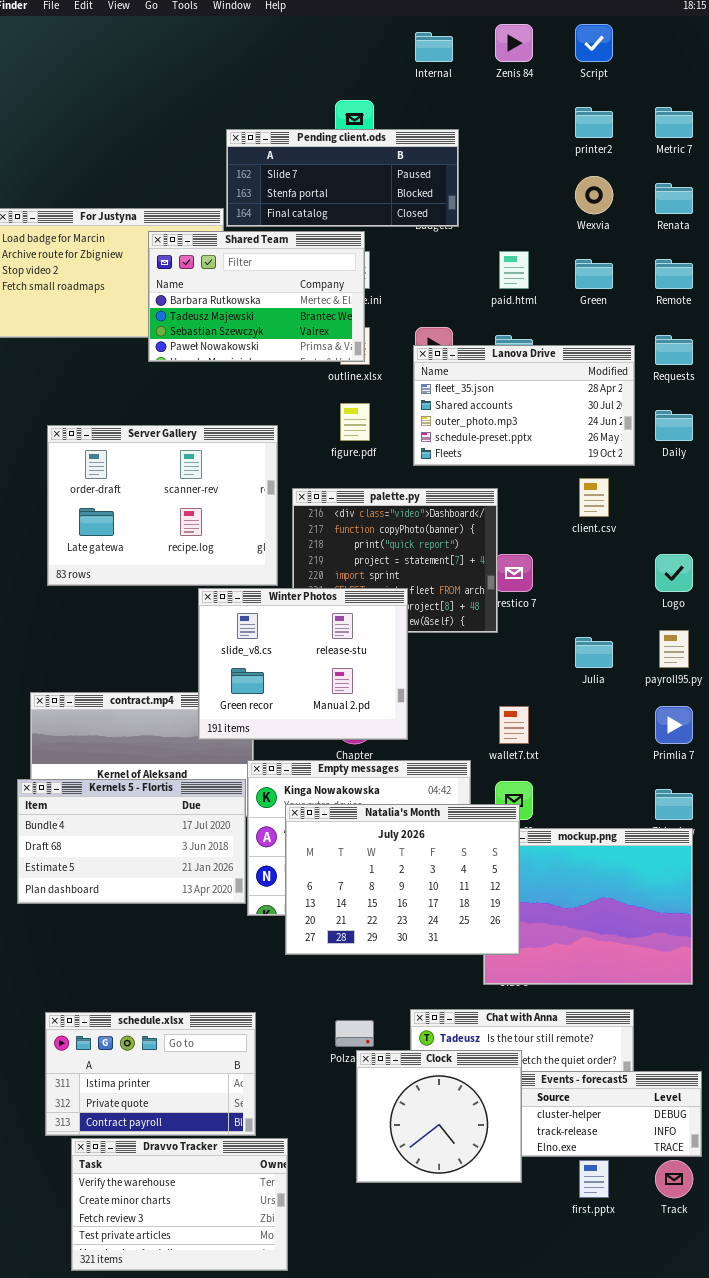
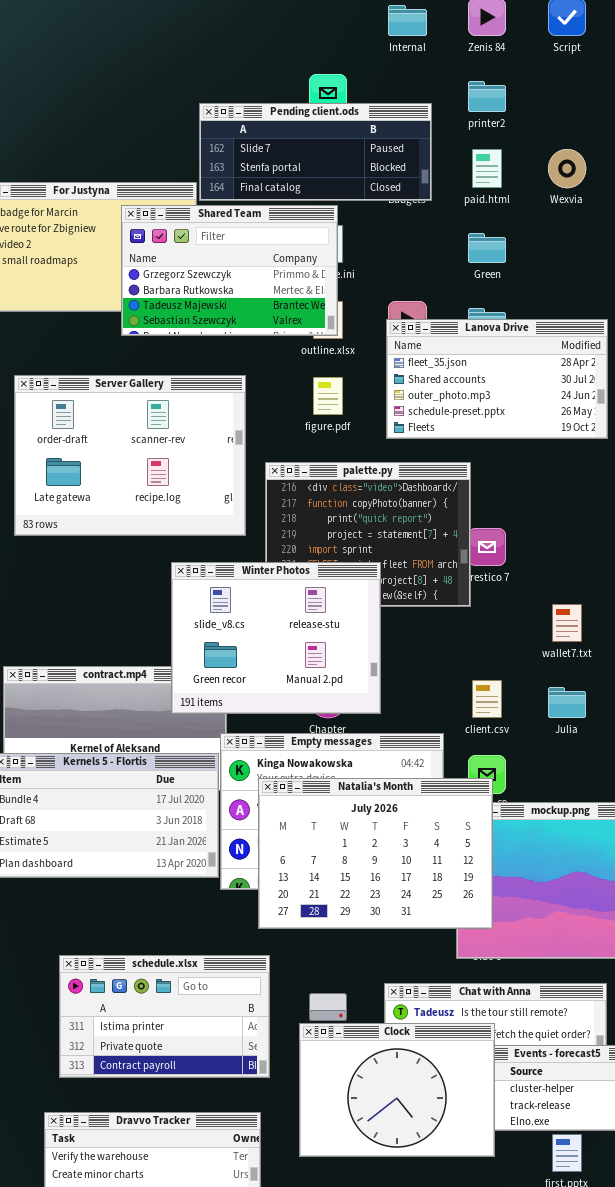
printer2: [575,107,613,138] -> [468,81,506,112], moved
Shared Team: [148,231,365,362] -> [121,205,338,336], scrolled up 1 row
paid.html: [499,251,529,289] -> [472,149,502,188], moved
Green: [575,259,613,289] -> [468,233,506,263], moved
Server Gallery: [47,425,278,586] -> [14,375,246,536], moved
client.csv: [579,478,609,517] -> [472,680,502,718], moved
Julia: [575,637,613,668] -> [548,687,586,718], moved
wallet7.txt: [499,706,529,744] -> [552,604,582,642], moved
schedule.xlsx: [45,1012,256,1136] -> [59,955,270,1078], moved
Clock: [356,1050,522,1183] -> [299,1023,495,1157], resized

